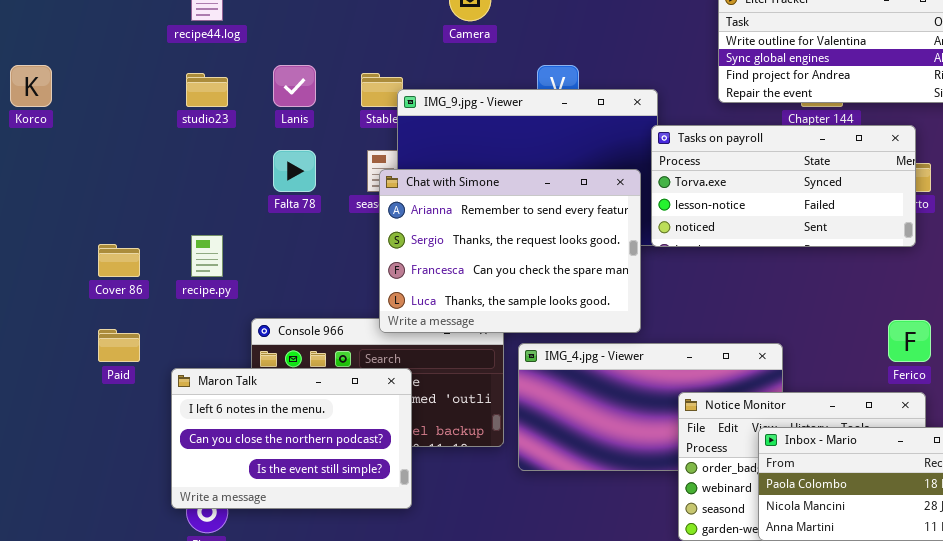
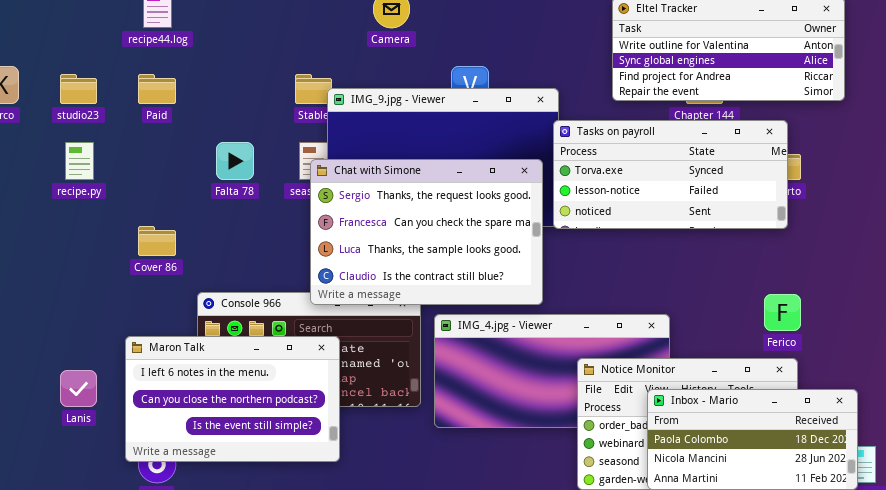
Lanis: [273,65,316,107] -> [60,370,97,407], moved
studio23: [186,73,228,107] -> [60,74,97,104], moved
Chat with Simone: [379,169,641,333] -> [310,159,543,305], scrolled down 1 row
recipe.py: [191,235,223,277] -> [65,142,94,180], moved
Cover 86: [98,244,140,277] -> [138,226,176,256], moved
Paid: [98,329,140,362] -> [138,74,176,104], moved

